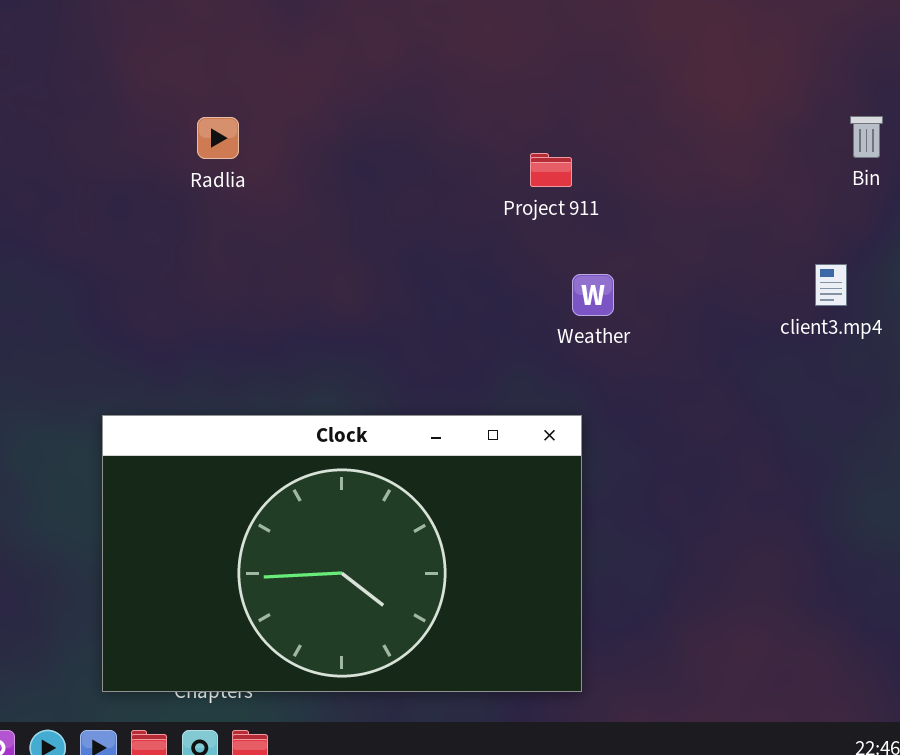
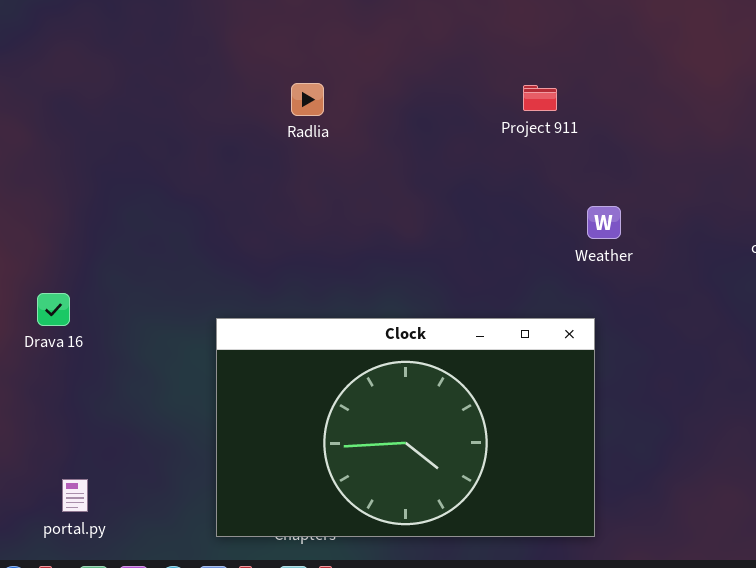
Project 911: [530,153,572,187] -> [523,85,557,111], moved

